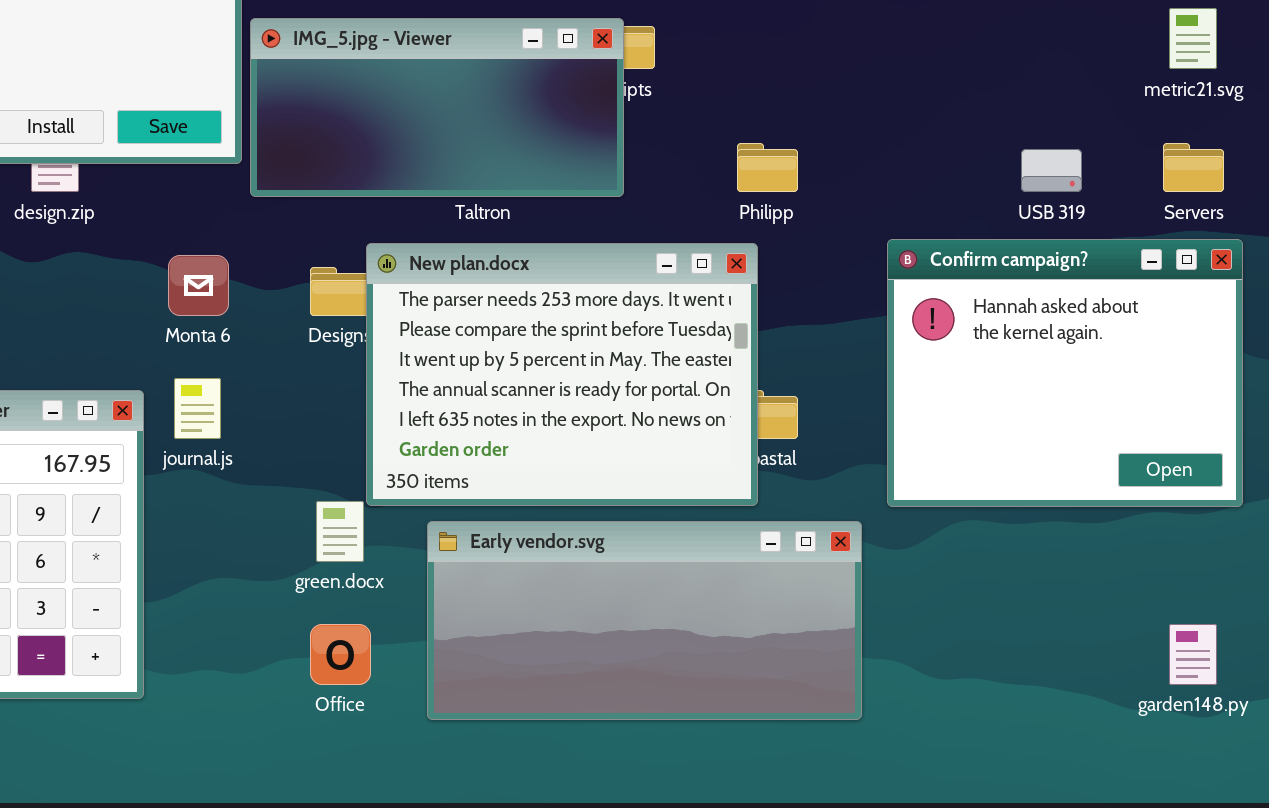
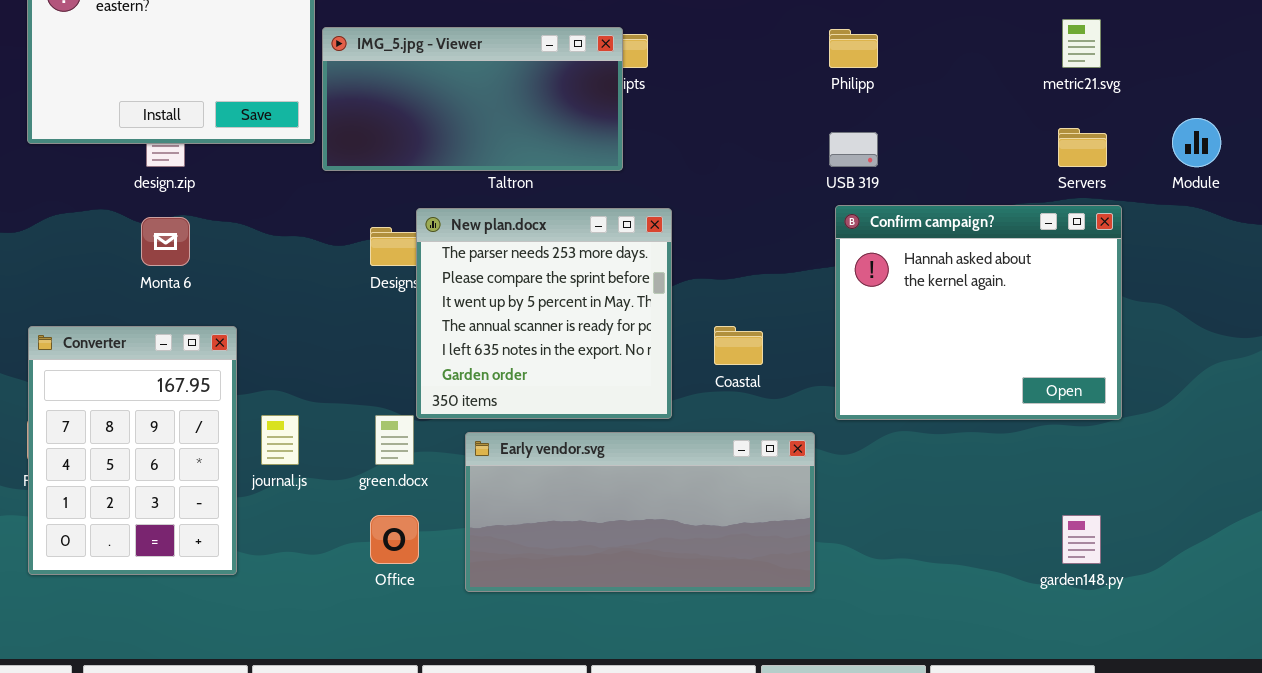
Philipp: [737,143,798,192] -> [829,29,878,68], moved
USB 319: [1021,149,1082,192] -> [829,132,878,167], moved
New plan.docx: [366,243,758,506] -> [416,208,672,419], resized
Monta 6: [168,255,229,316] -> [141,217,190,266], moved
journal.js: [174,378,221,439] -> [261,415,299,465], moved

